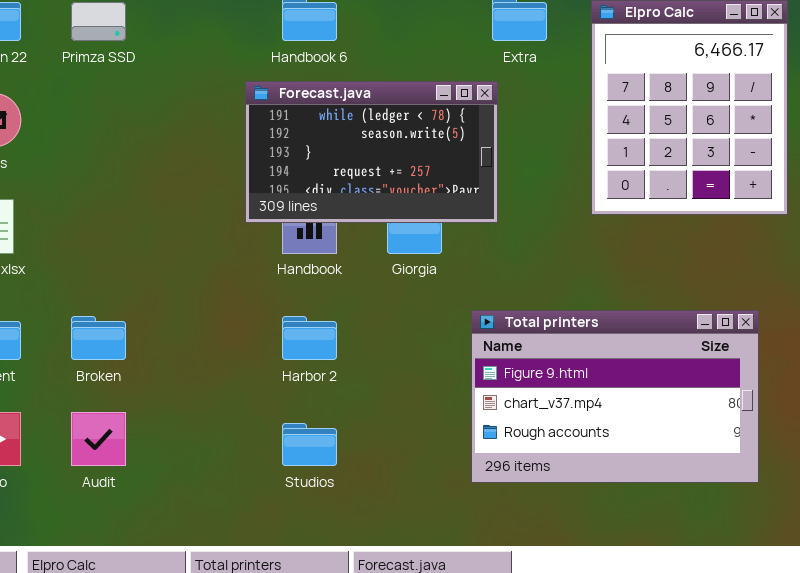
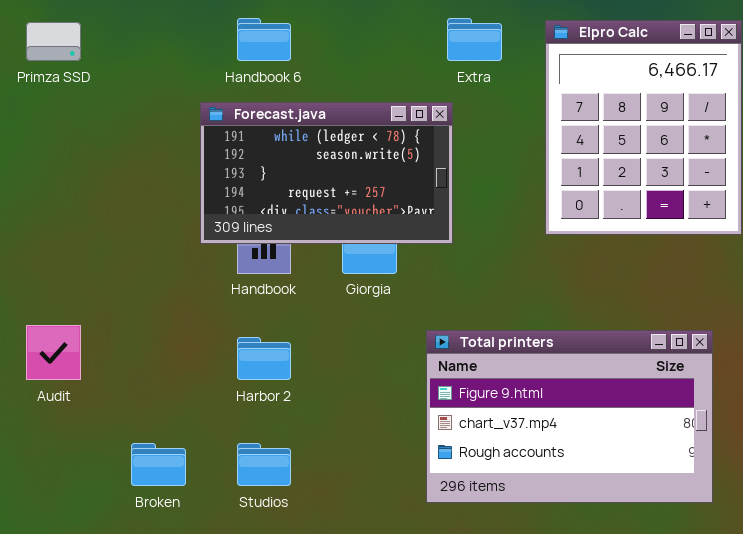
Broken: [71,316,126,360] -> [131,443,186,486], moved
Audit: [71,412,126,466] -> [26,325,81,380], moved

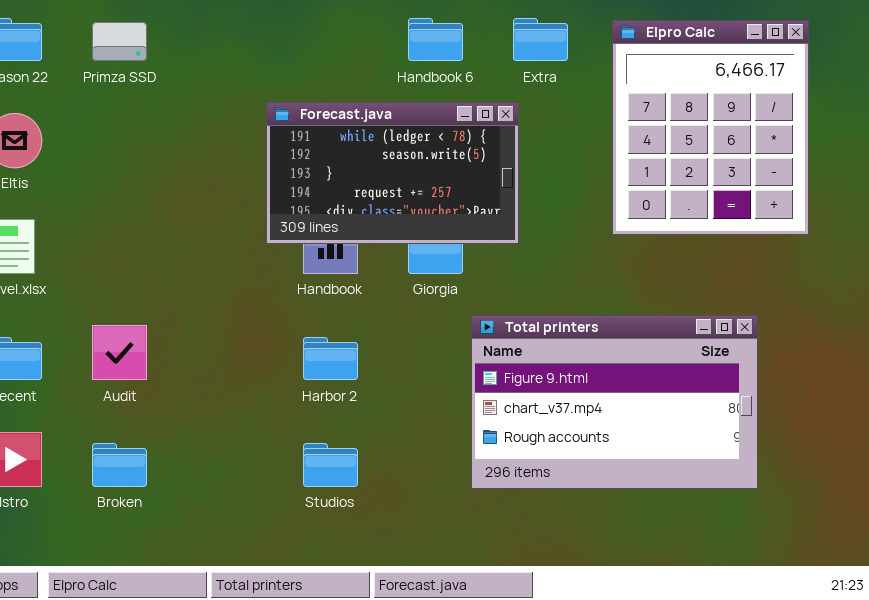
Handbook 6: [237,18,291,61] -> [408,18,463,61], moved
Total printers: [426,330,713,503] -> [471,315,758,489], moved
Broken: [131,443,186,486] -> [92,443,147,487], moved

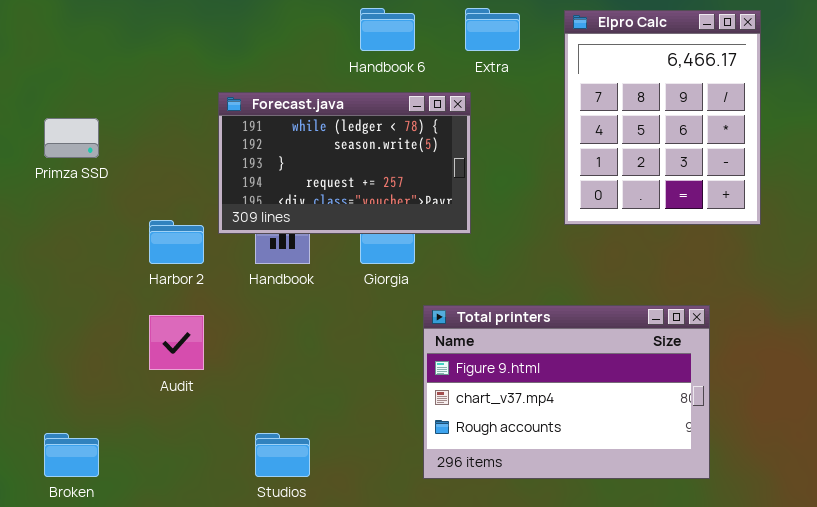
Primza SSD: [92,22,147,61] -> [44,118,99,158], moved
Audit: [92,325,147,380] -> [149,315,204,370], moved
Harbor 2: [303,337,358,380] -> [149,220,204,264], moved

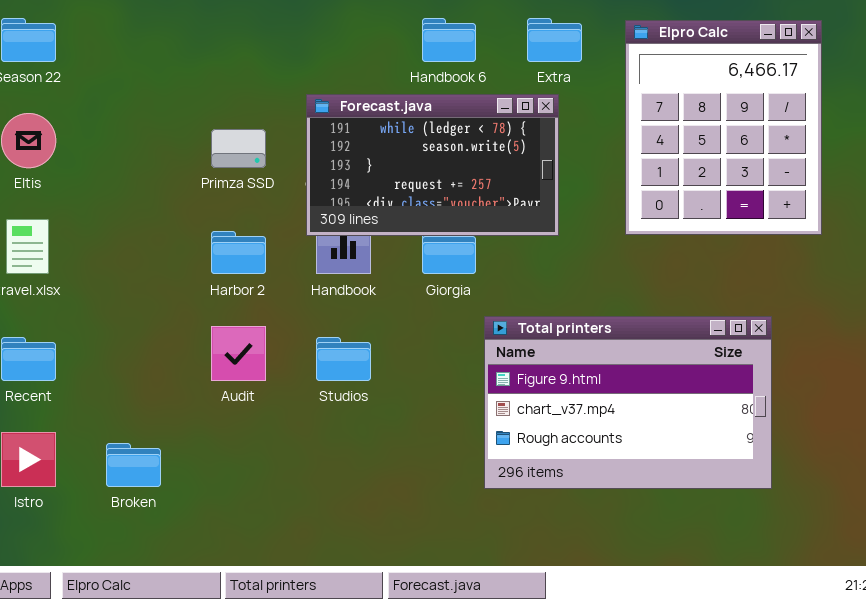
Forecast.java: [218,92,471,234] -> [306,94,559,236], moved
Primza SSD: [44,118,99,158] -> [211,129,266,168], moved
Studios: [255,433,310,477] -> [316,337,371,381], moved

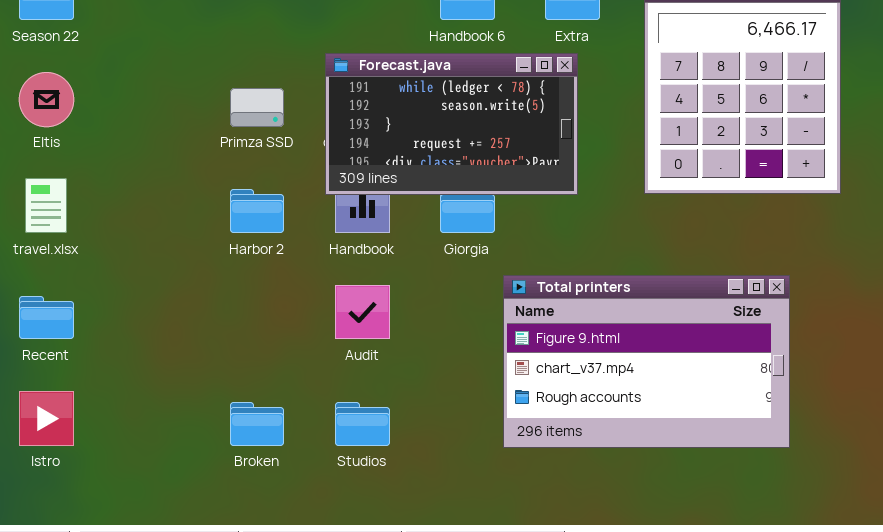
Audit: [211,326,266,381] -> [335,285,390,339], moved
Studios: [316,337,371,381] -> [335,402,390,446], moved
Broken: [106,443,161,487] -> [230,402,284,446], moved

